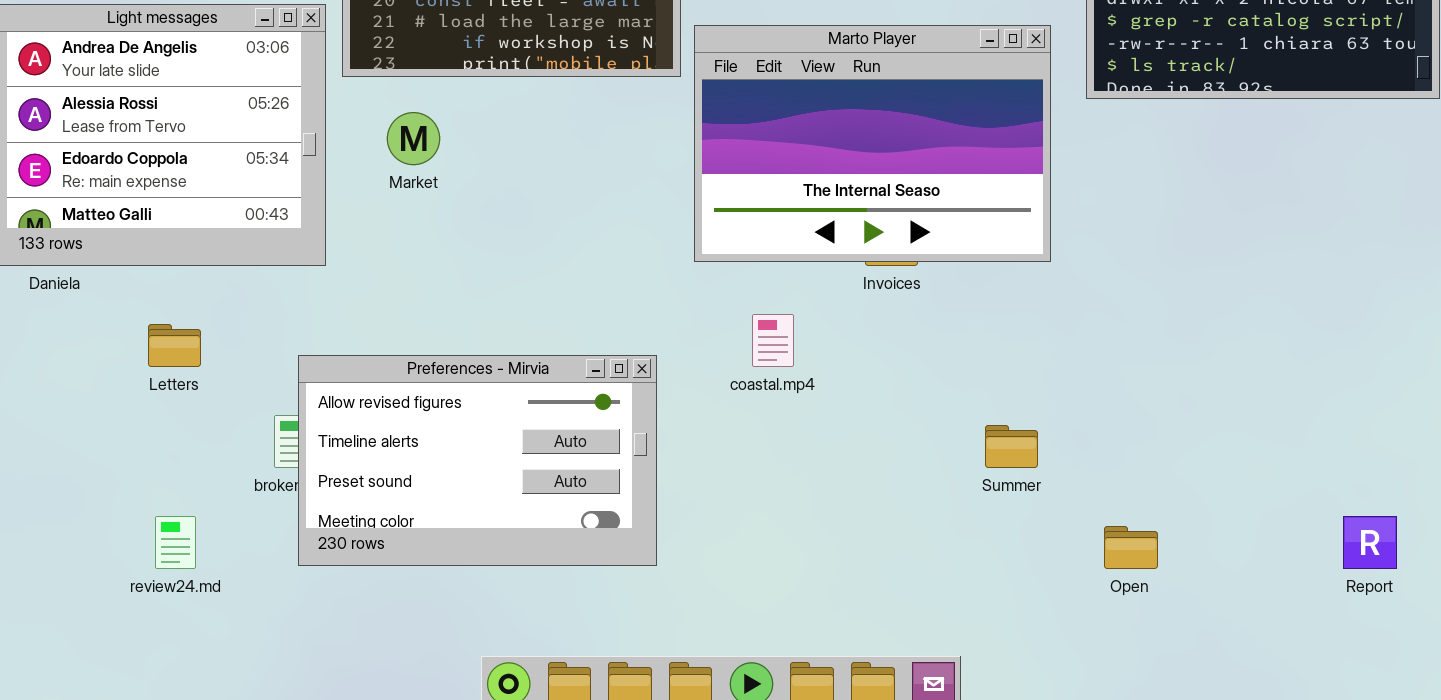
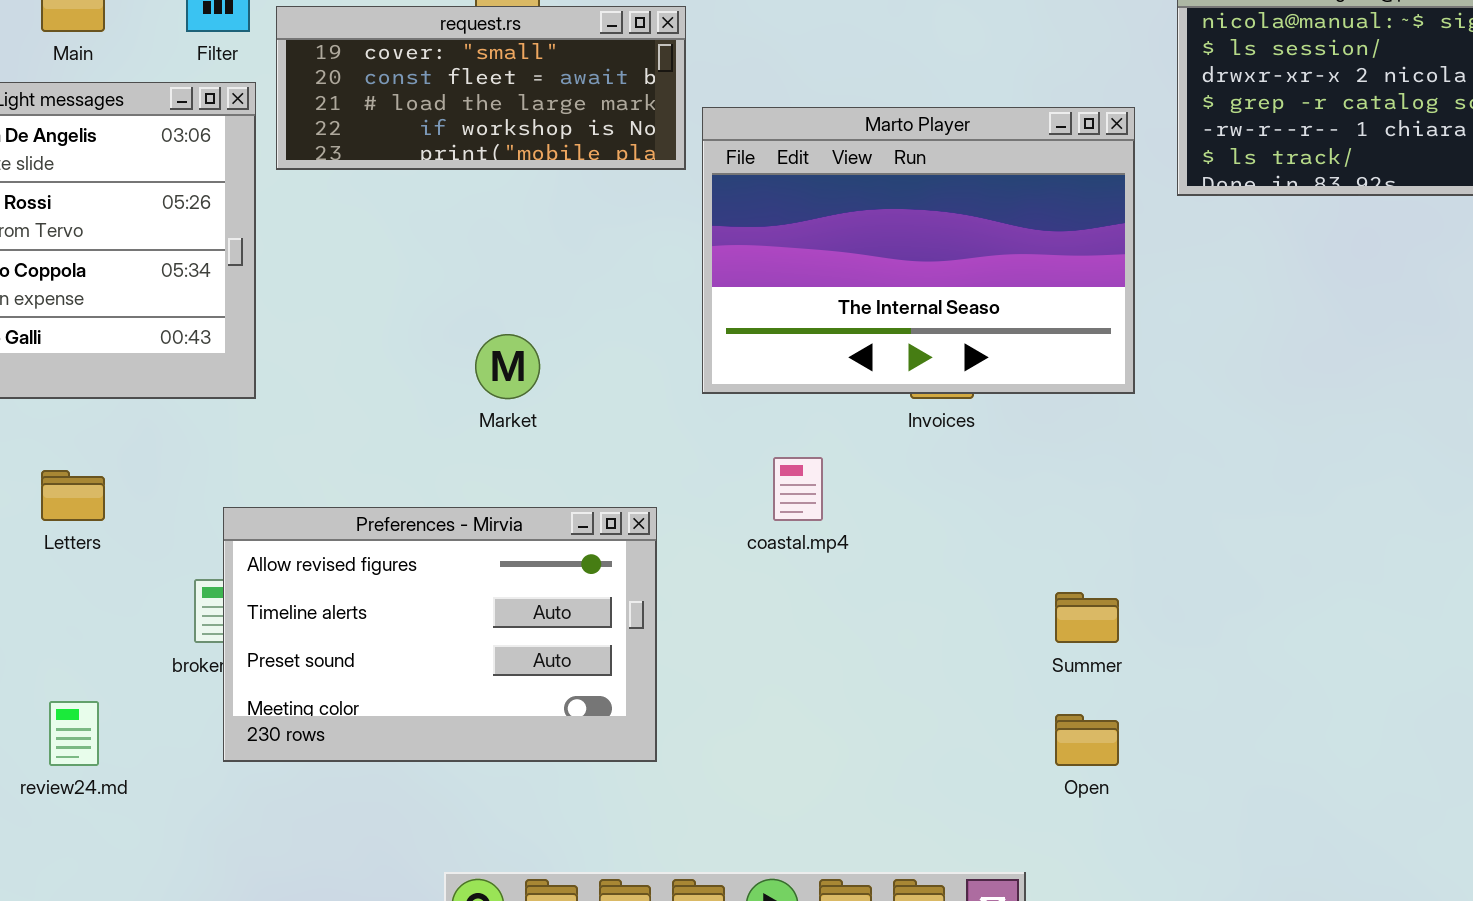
Market: [387,112,440,165] -> [475,334,540,399], moved
Open: [1104,526,1158,569] -> [1055,714,1119,766], moved

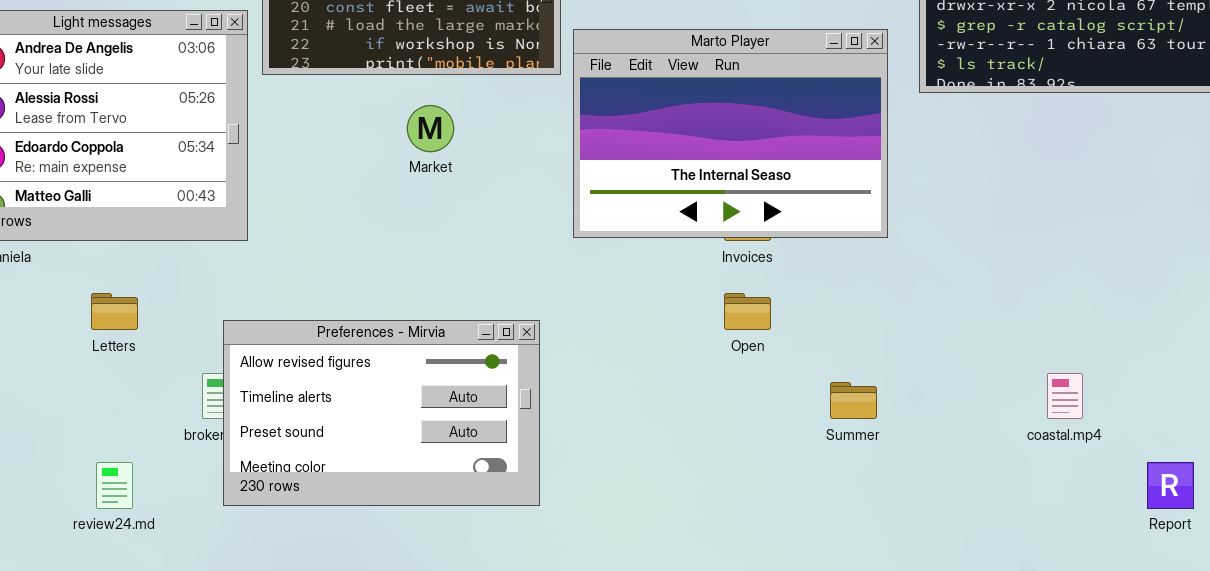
Market: [475,334,540,399] -> [407,105,454,152], moved
coastal.mp4: [773,457,823,521] -> [1047,373,1083,419], moved
Open: [1055,714,1119,766] -> [724,293,771,330], moved

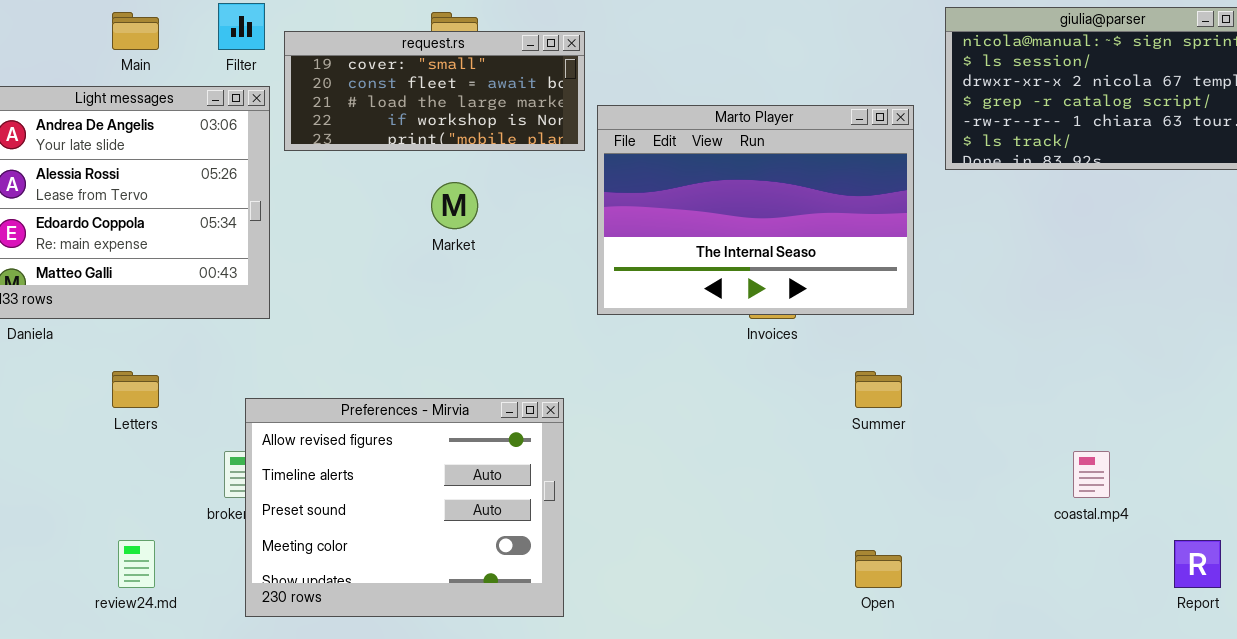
Open: [724,293,771,330] -> [855,550,902,588], moved
Preferences - Mirvia: [223,320,540,506] -> [245,398,564,617], resized
Summer: [830,382,877,419] -> [855,371,902,408], moved

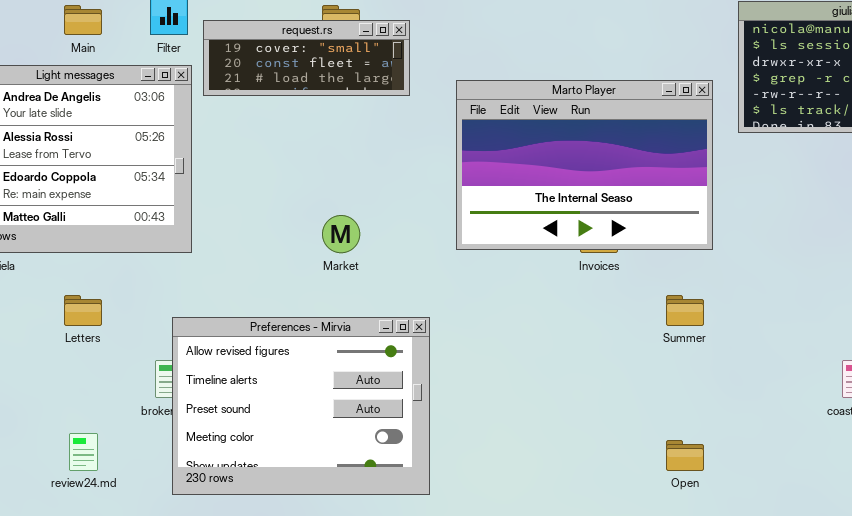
request.rs: [284,31,585,151] -> [203,20,410,96], resized
Market: [431,182,478,229] -> [322,215,360,253], moved

